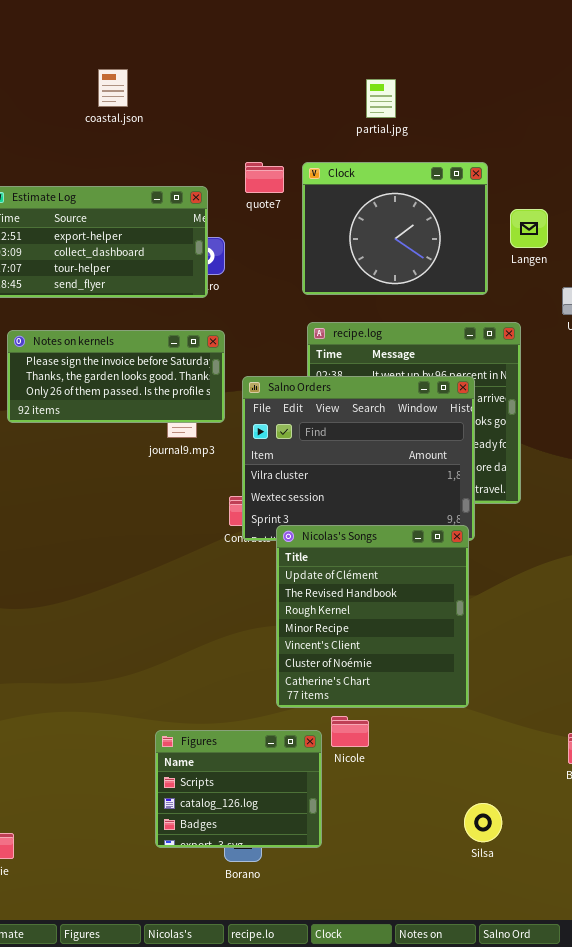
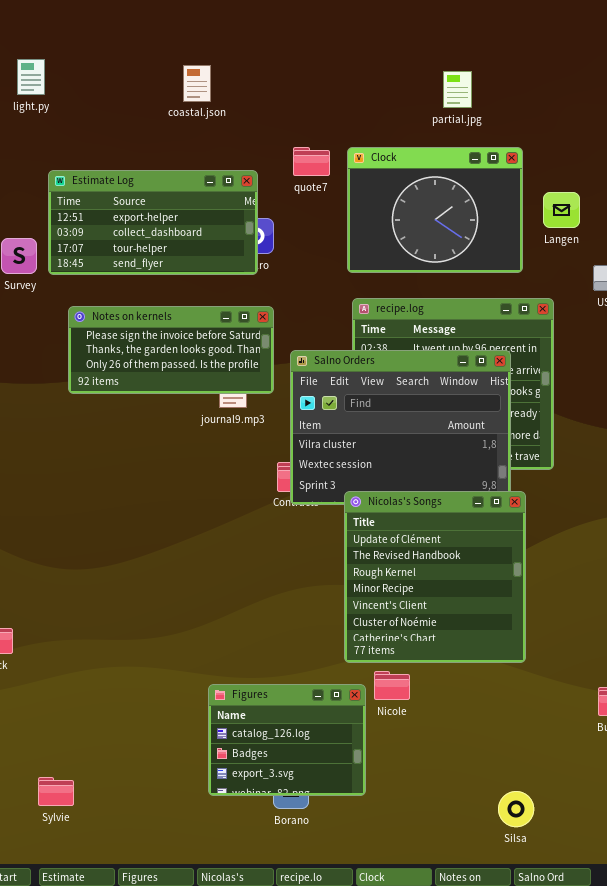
coastal.json: [98,69,128,107] -> [183,65,211,102], moved
partial.jpg: [366,79,396,118] -> [443,71,472,108], moved
Nicolas's Songs: [276,525,469,708] -> [344,491,526,663], moved
Figures: [155,730,322,848] -> [208,684,366,796], scrolled down 1 row
Silsa: [464,803,502,842] -> [498,791,534,827], moved

